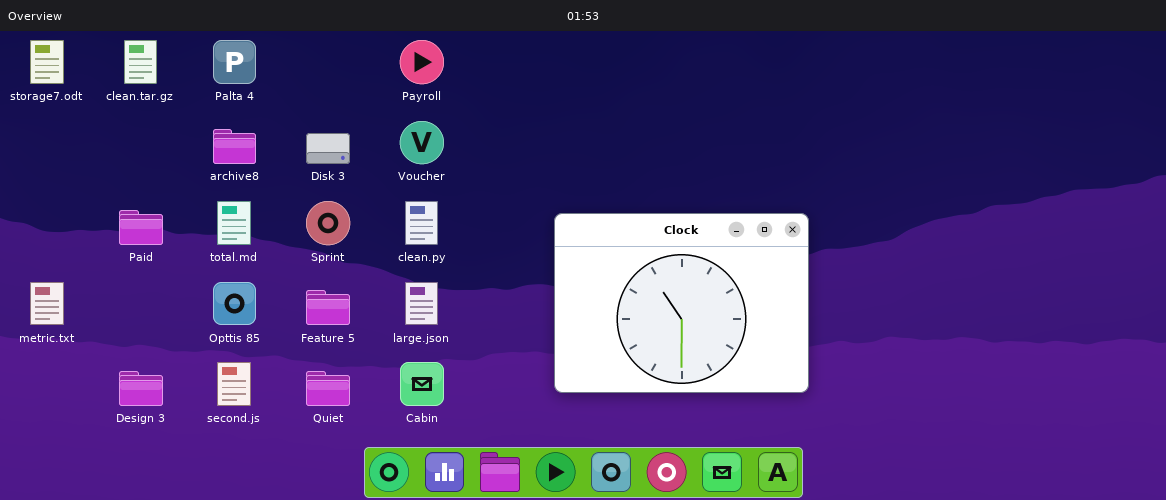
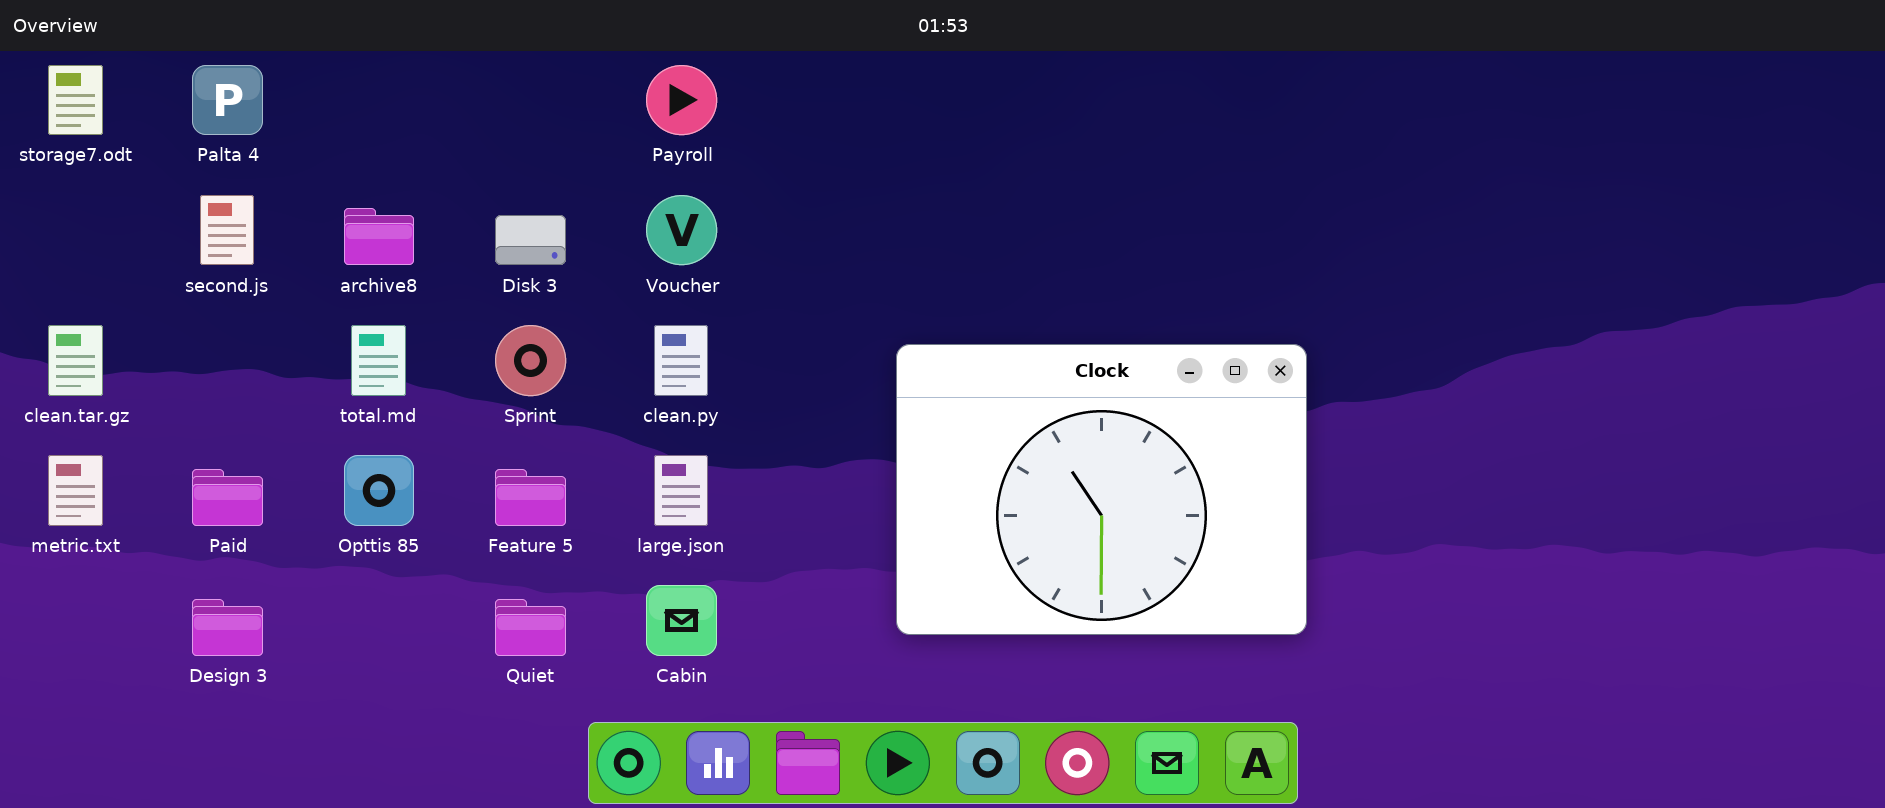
clean.tar.gz: [124,40,157,84] -> [48,325,103,396], moved
Palta 4: [213,40,256,84] -> [192,65,263,135], moved
Paid: [119,210,163,245] -> [192,469,263,526], moved
second.js: [217,362,251,406] -> [200,195,254,265], moved

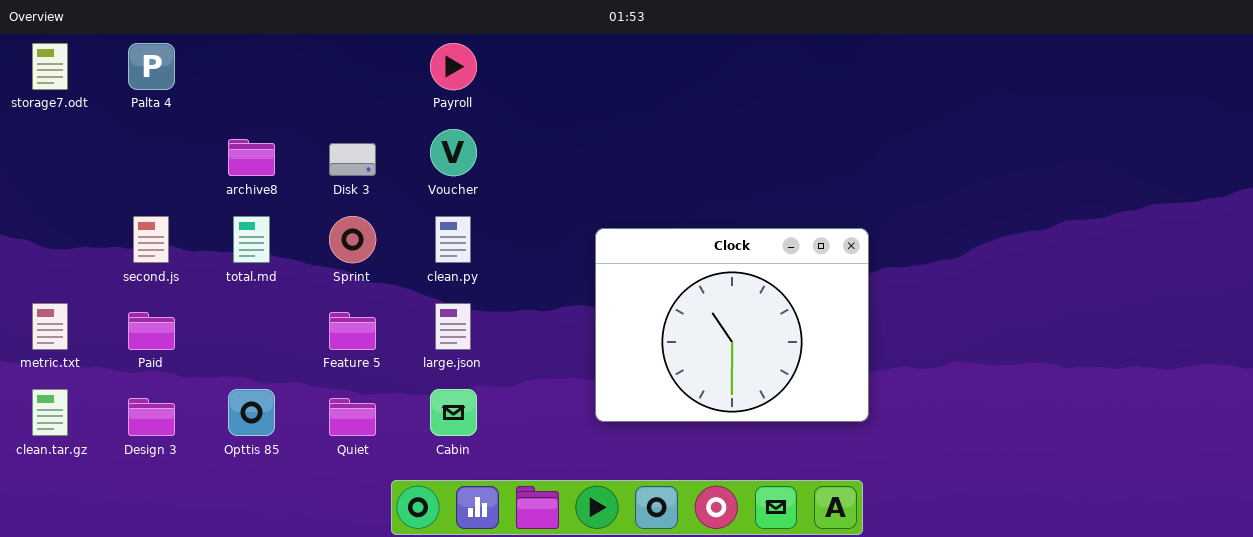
second.js: [200,195,254,265] -> [133,216,169,263], moved
clean.tar.gz: [48,325,103,396] -> [32,389,68,436], moved
Opttis 85: [344,455,414,526] -> [228,389,275,436], moved

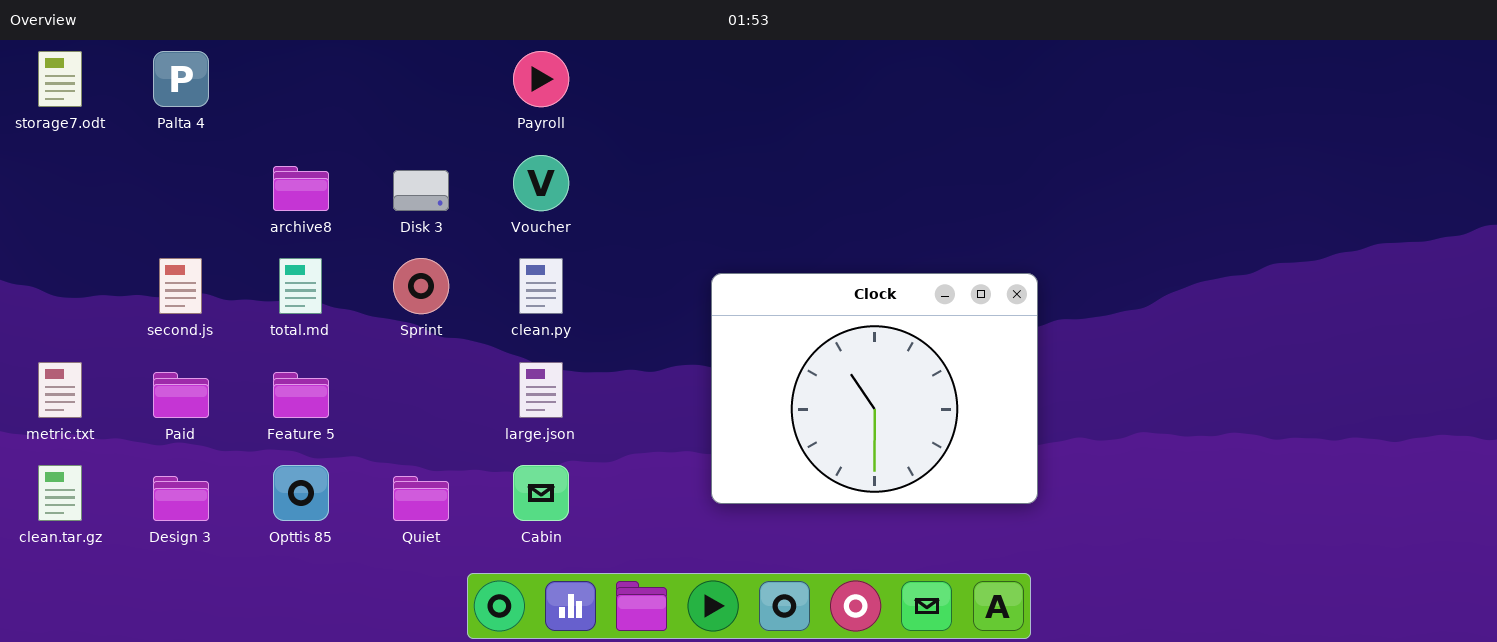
Feature 5: [329,312,376,350] -> [273,372,329,418], moved

